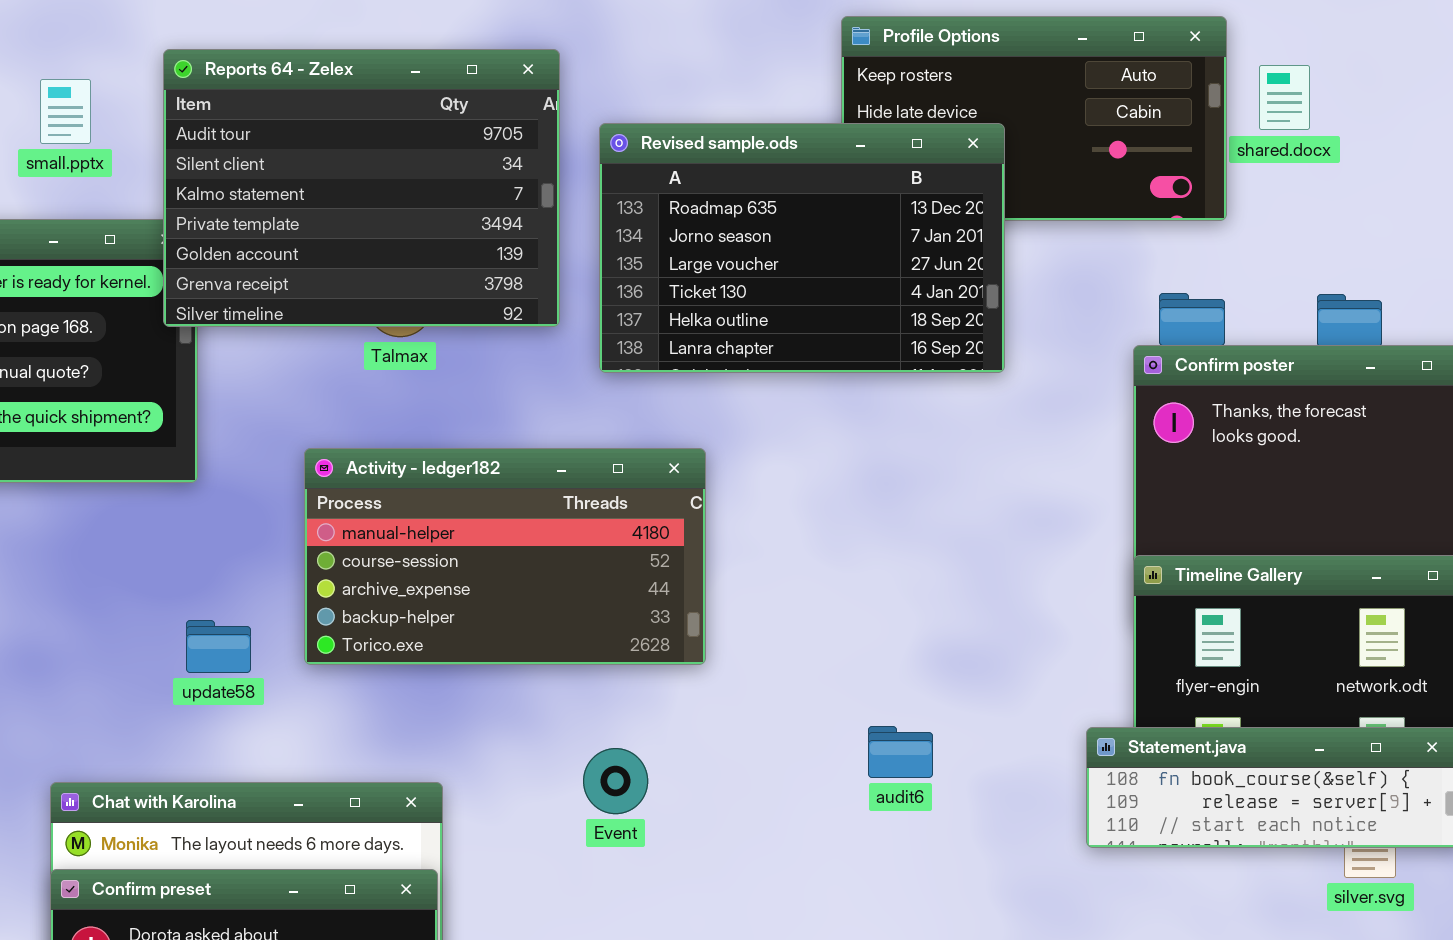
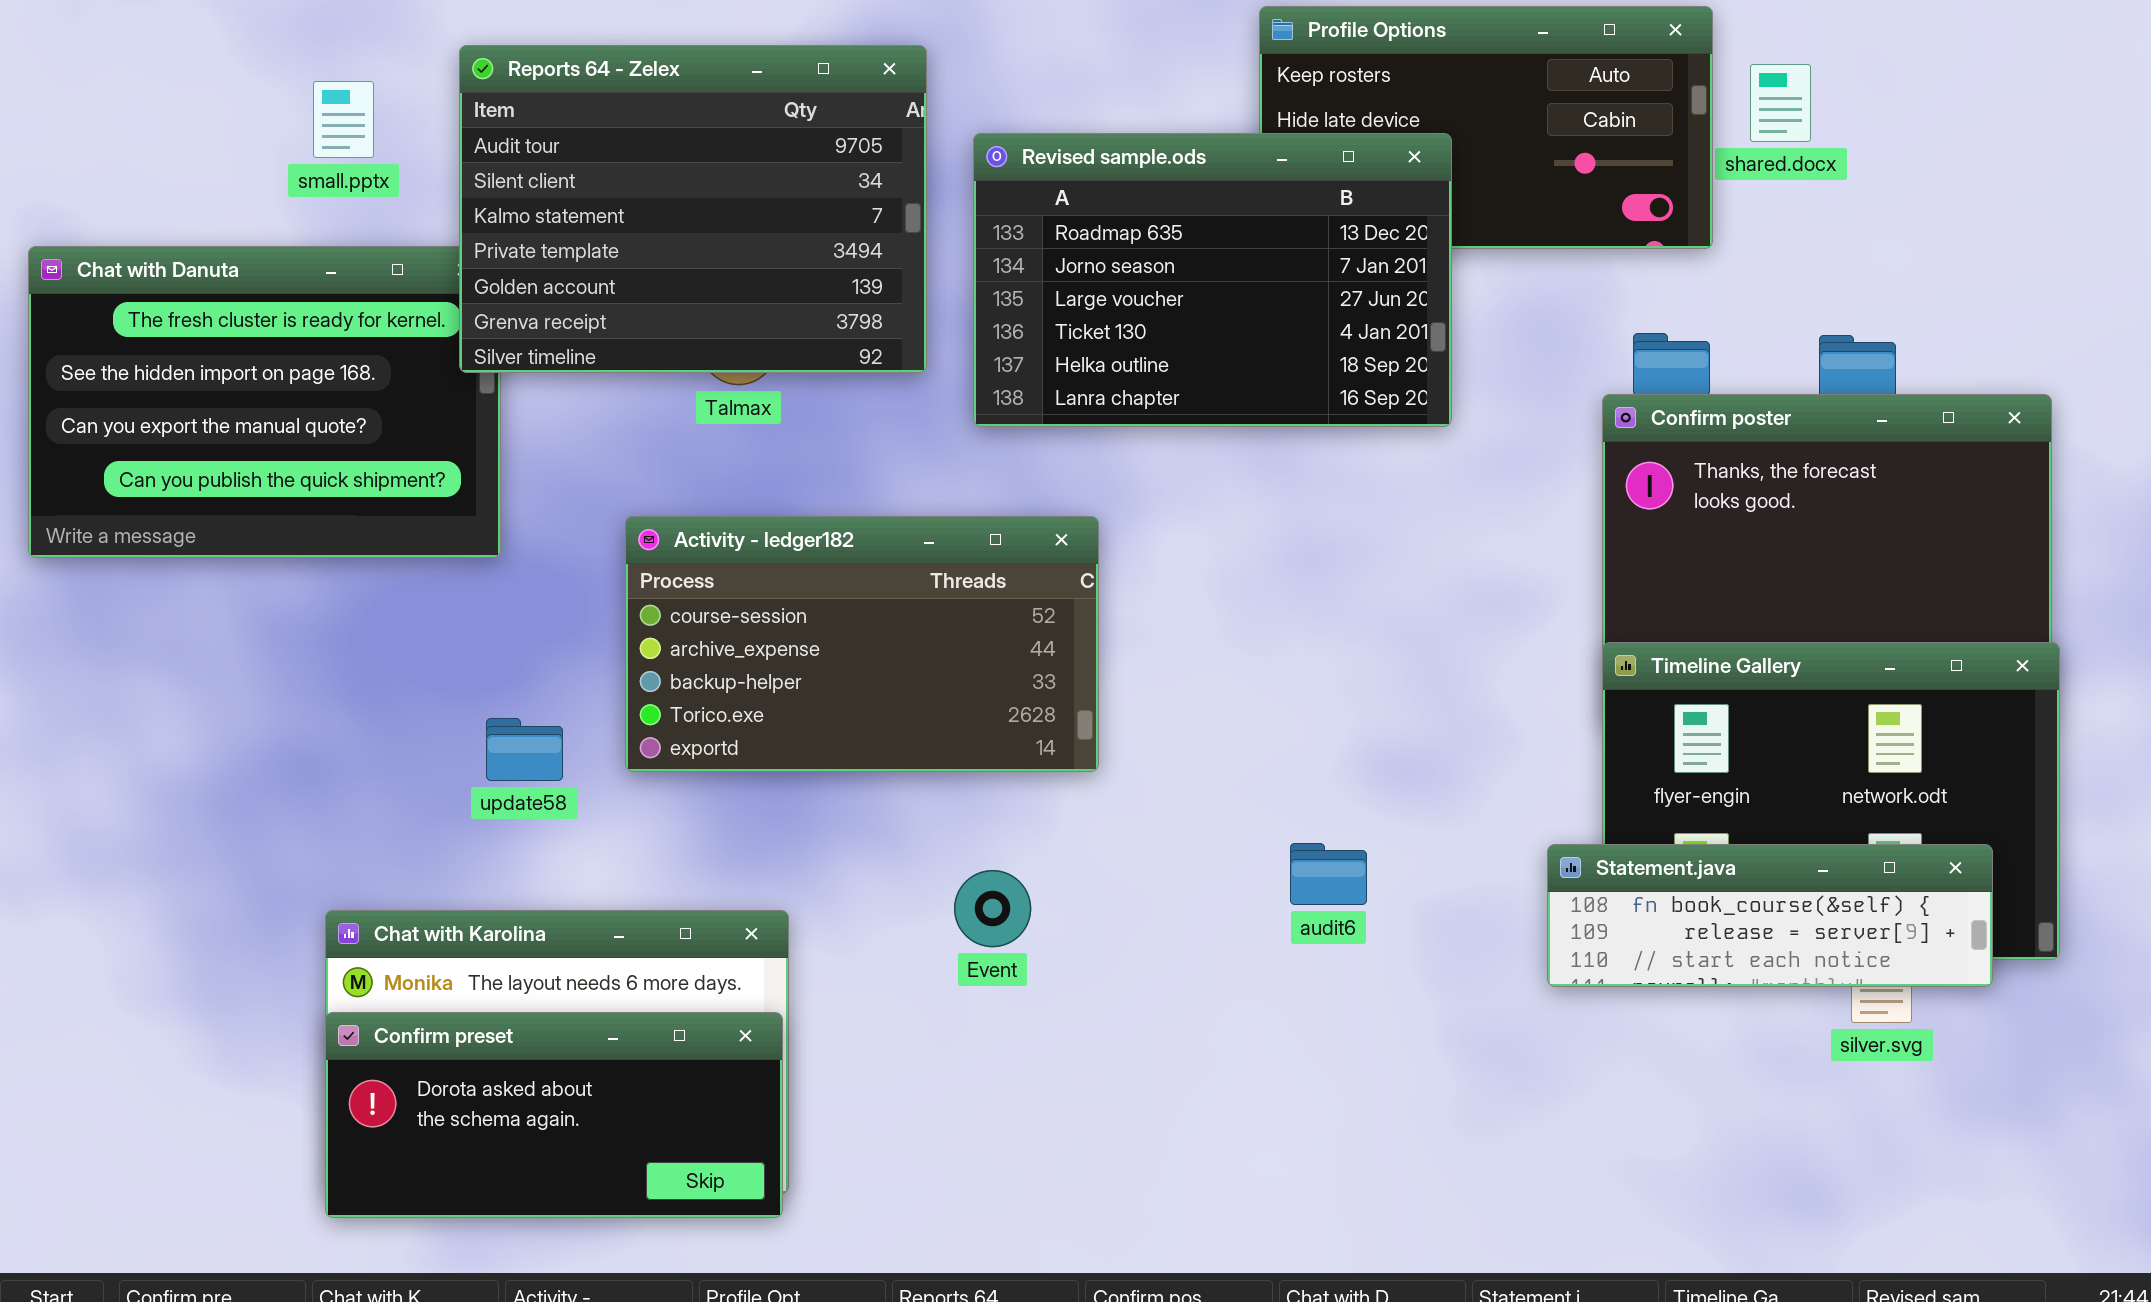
Activity - ledger182: [304,448,706,665] -> [625,516,1099,772], scrolled down 1 row

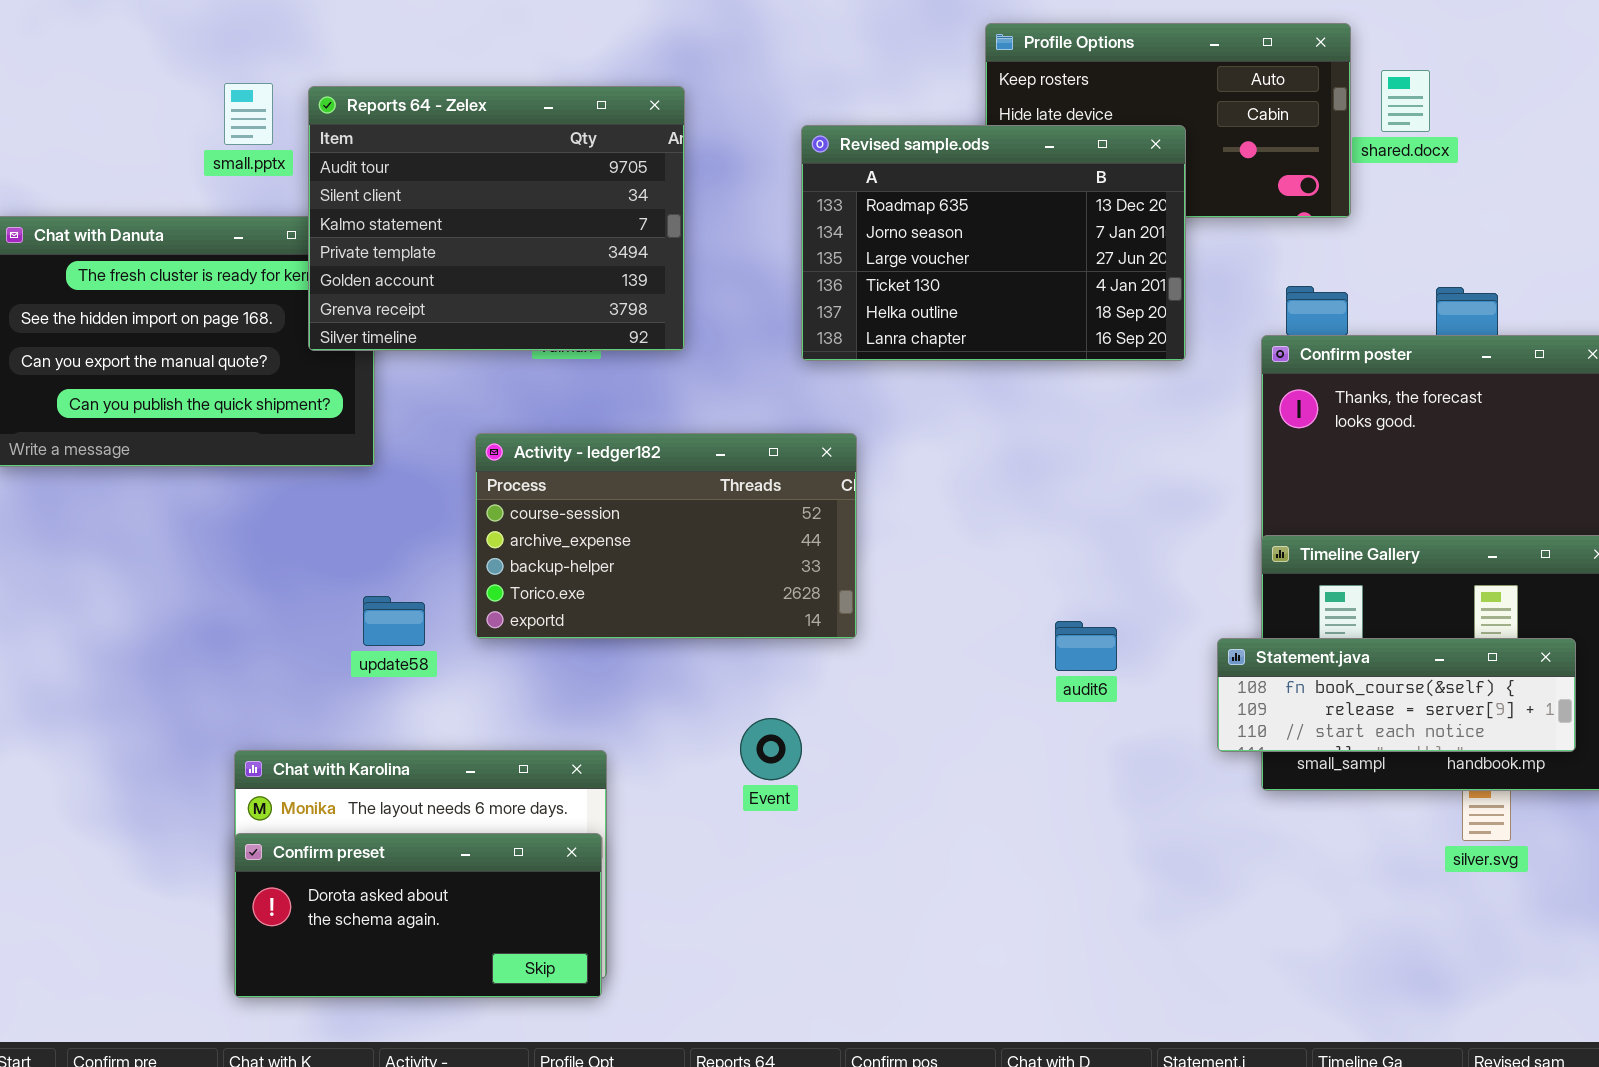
Reports 64 - Zelex: [459,45,927,373] -> [308,86,685,351], moved
Revised sample.ods: [973,133,1452,427] -> [801,125,1186,361], moved
audit6: [1290,843,1367,905] -> [1055,621,1117,671], moved
Statement.java: [1547,844,1993,987] -> [1217,638,1576,752], moved

